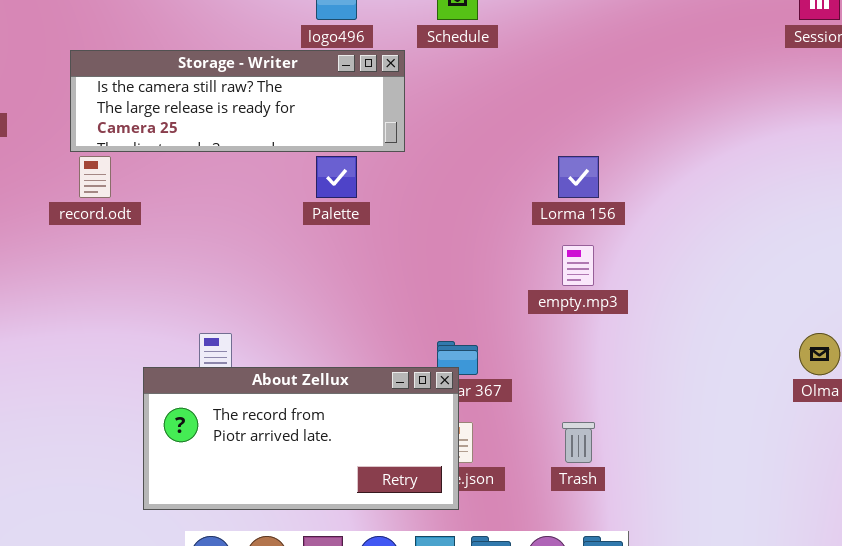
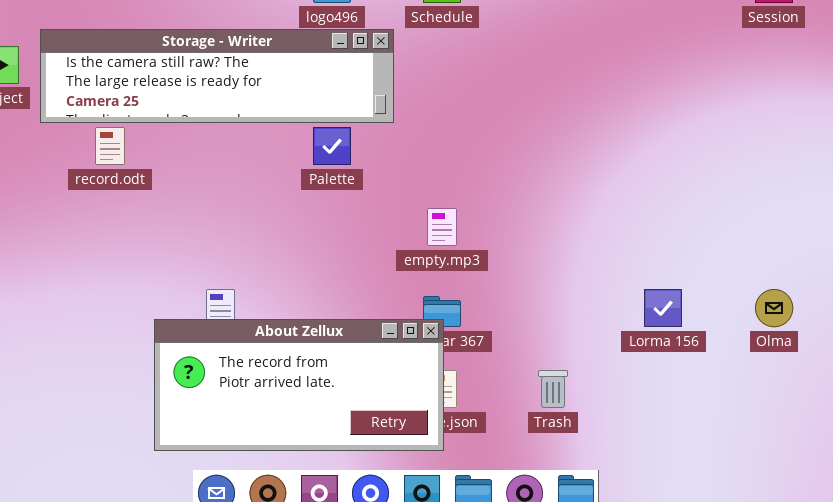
Storage - Writer: [70,50,405,152] -> [40,29,394,123], resized
Lorma 156: [558,156,599,198] -> [644,289,682,327], moved
empty.mp3: [562,245,594,286] -> [427,208,457,246], moved

